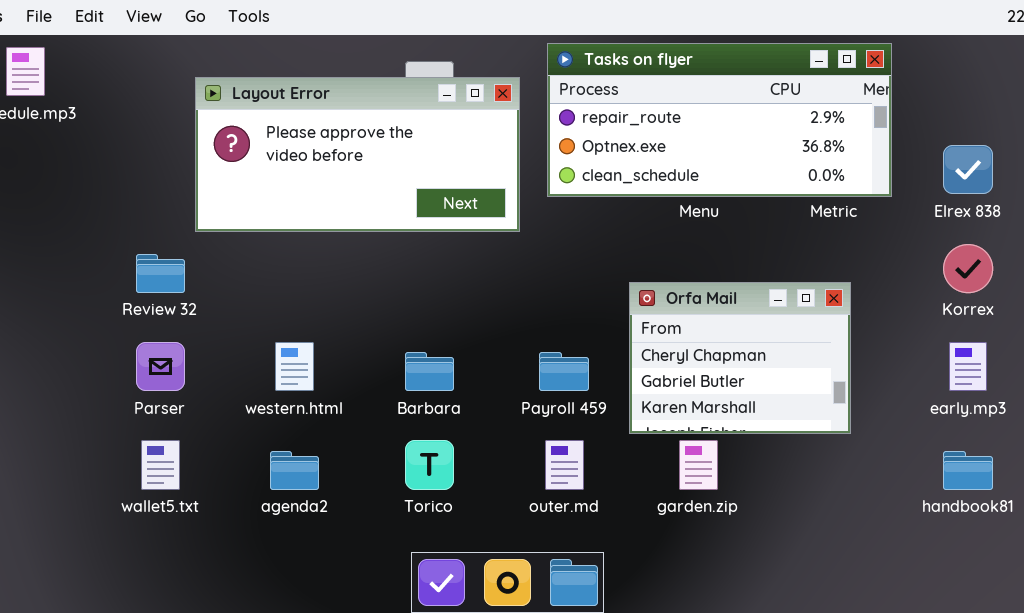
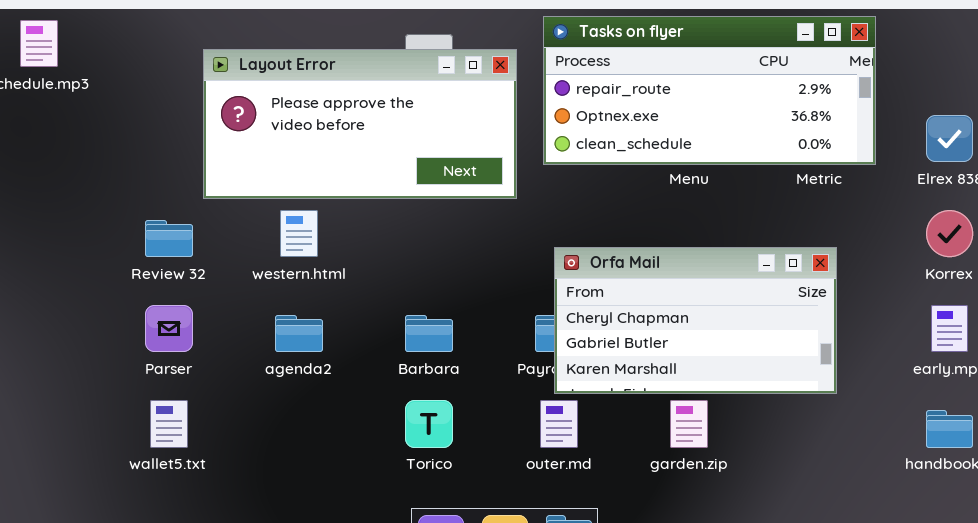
Orfa Mail: [629,282,851,434] -> [554,247,837,394], resized
western.html: [275,342,314,391] -> [280,210,318,257], moved
agenda2: [270,451,319,490] -> [275,315,323,352], moved

